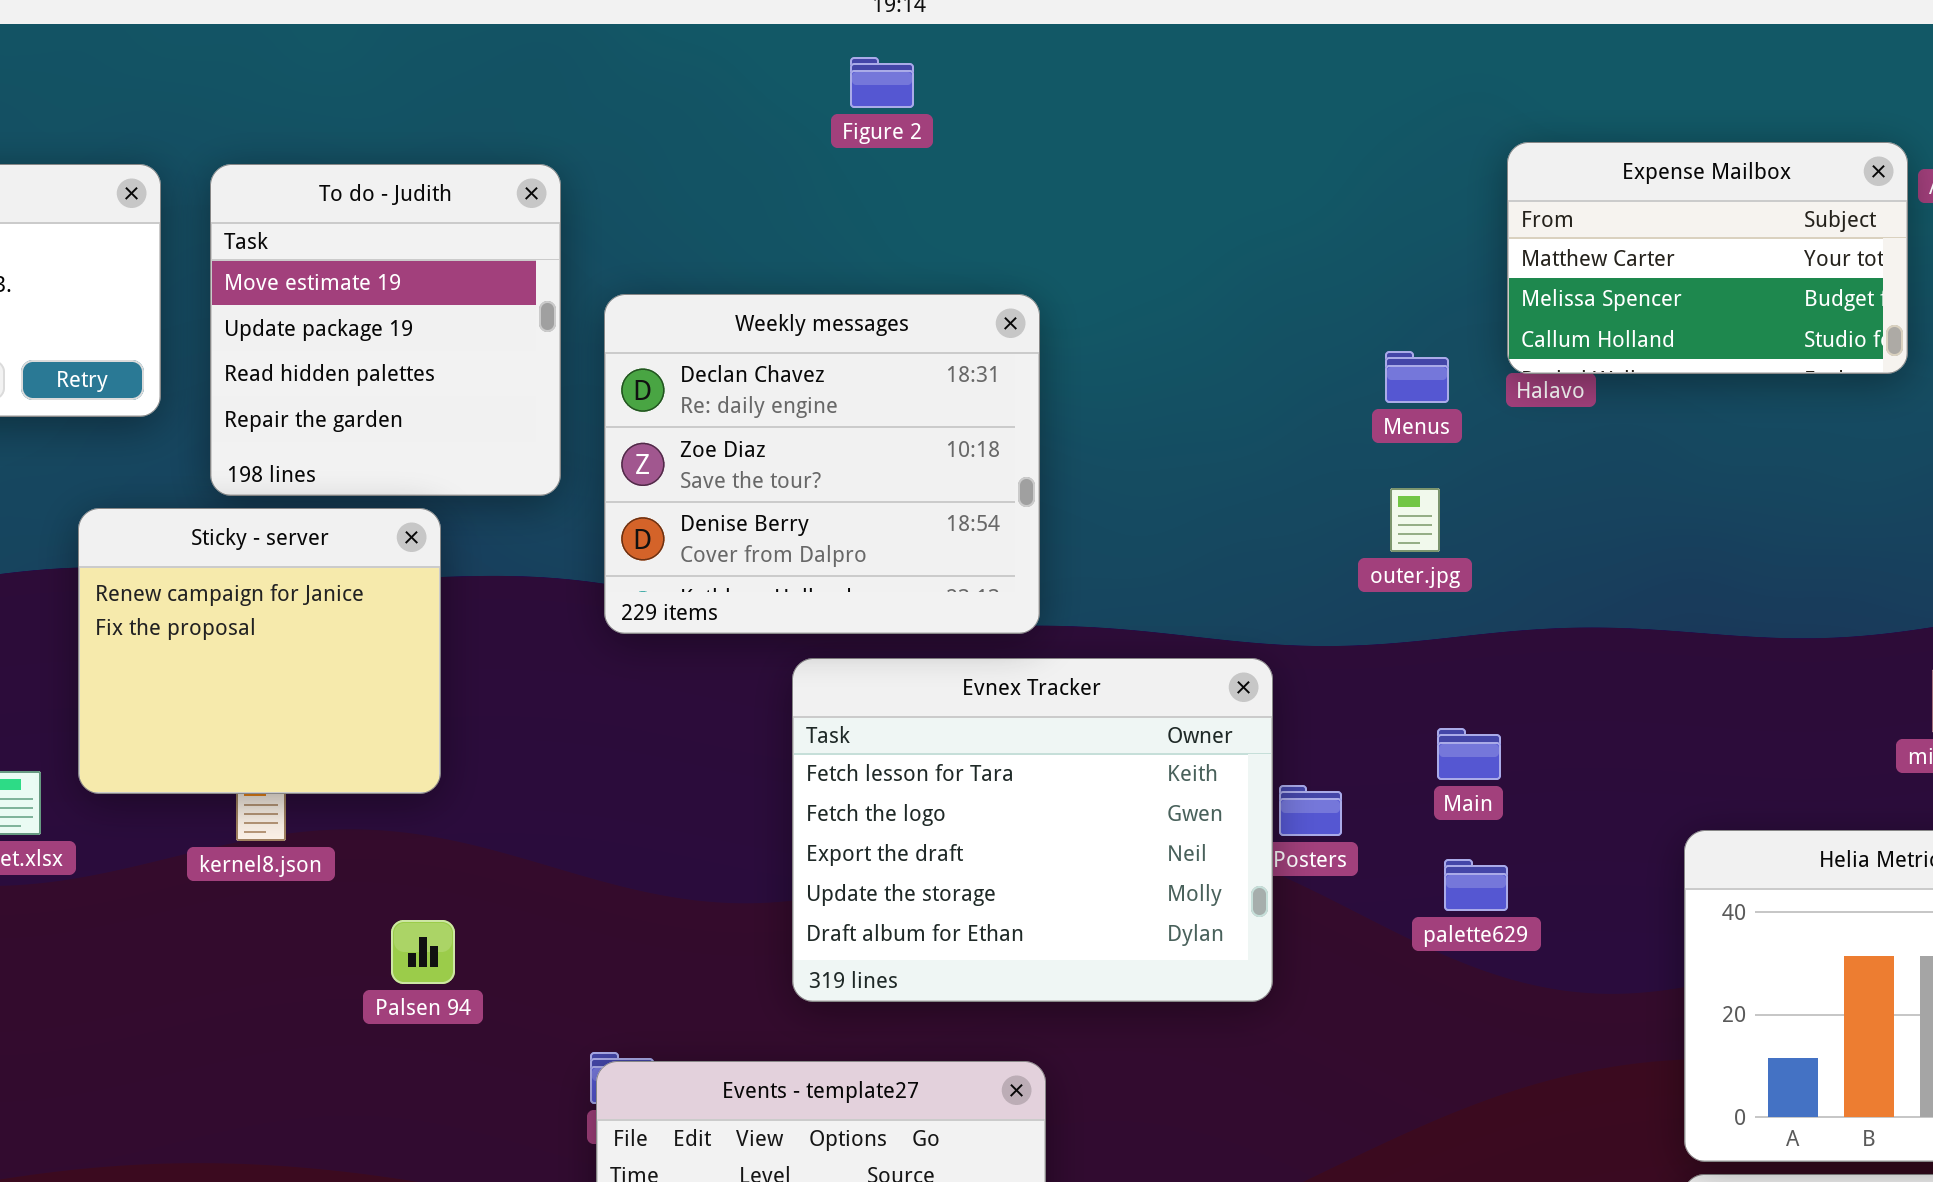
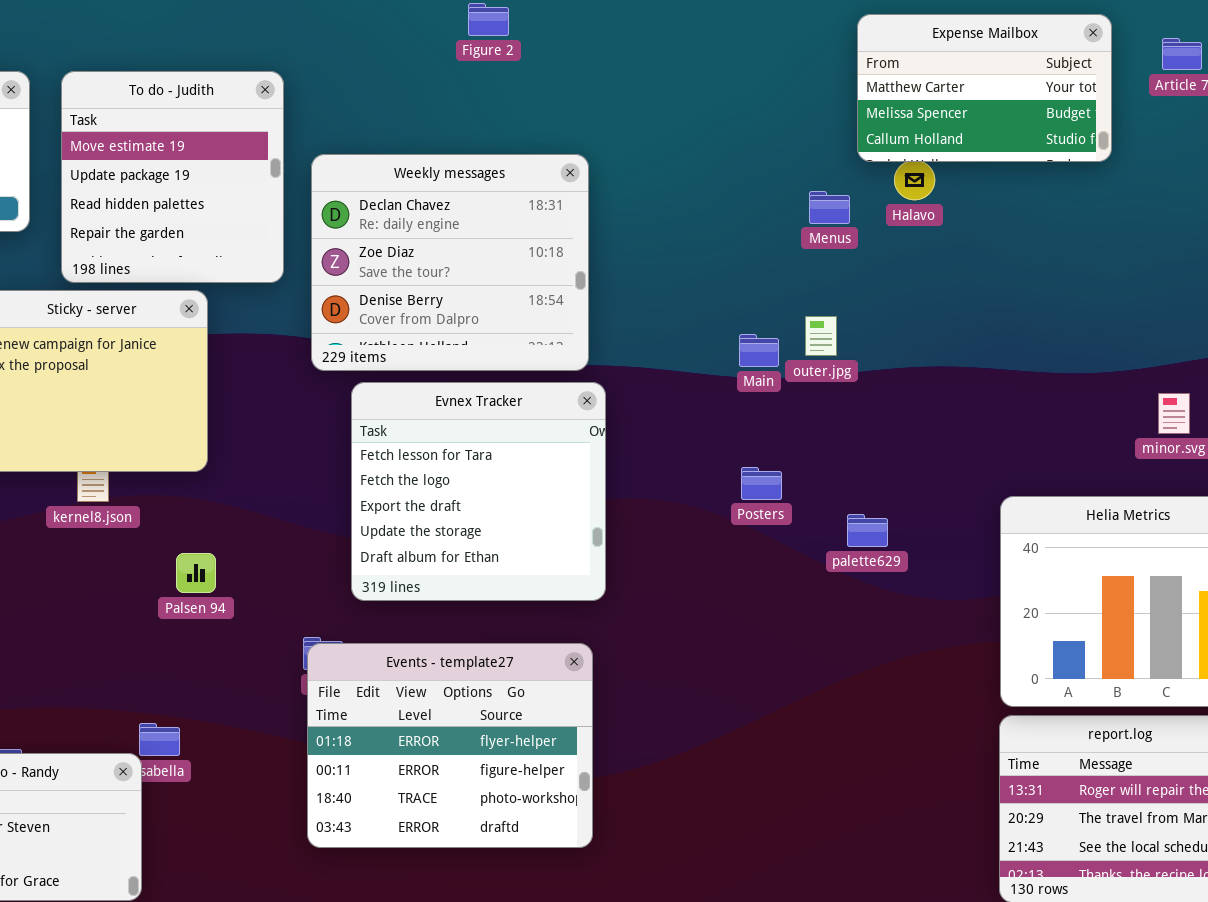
Expense Mailbox: [1507,142,1908,374] -> [857,14,1112,162], moved
outer.jpg: [1390,488,1440,552] -> [805,316,837,356], moved
Evnex Tracker: [792,658,1273,1002] -> [351,382,606,601], moved, resized
Main: [1437,728,1501,780] -> [739,334,779,367], moved

